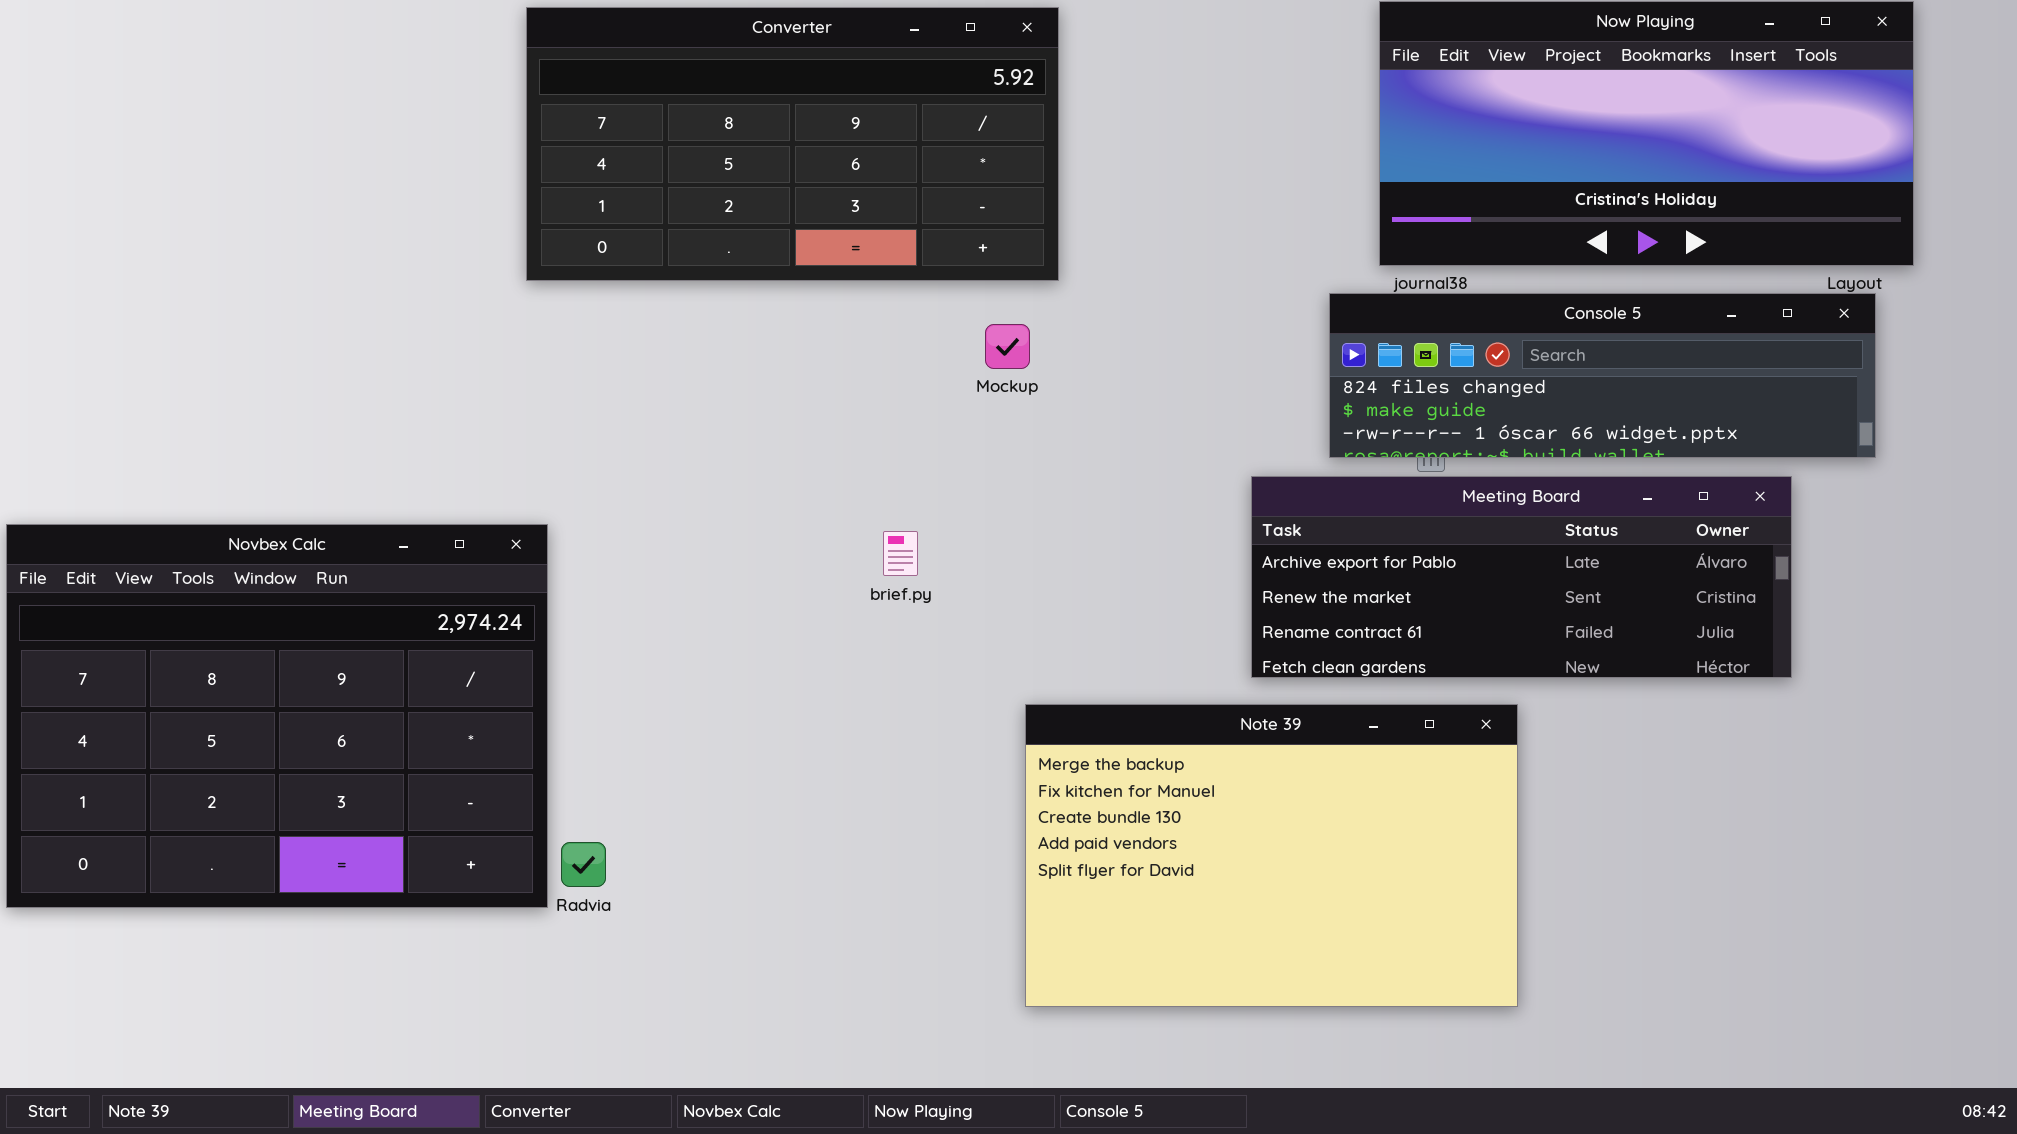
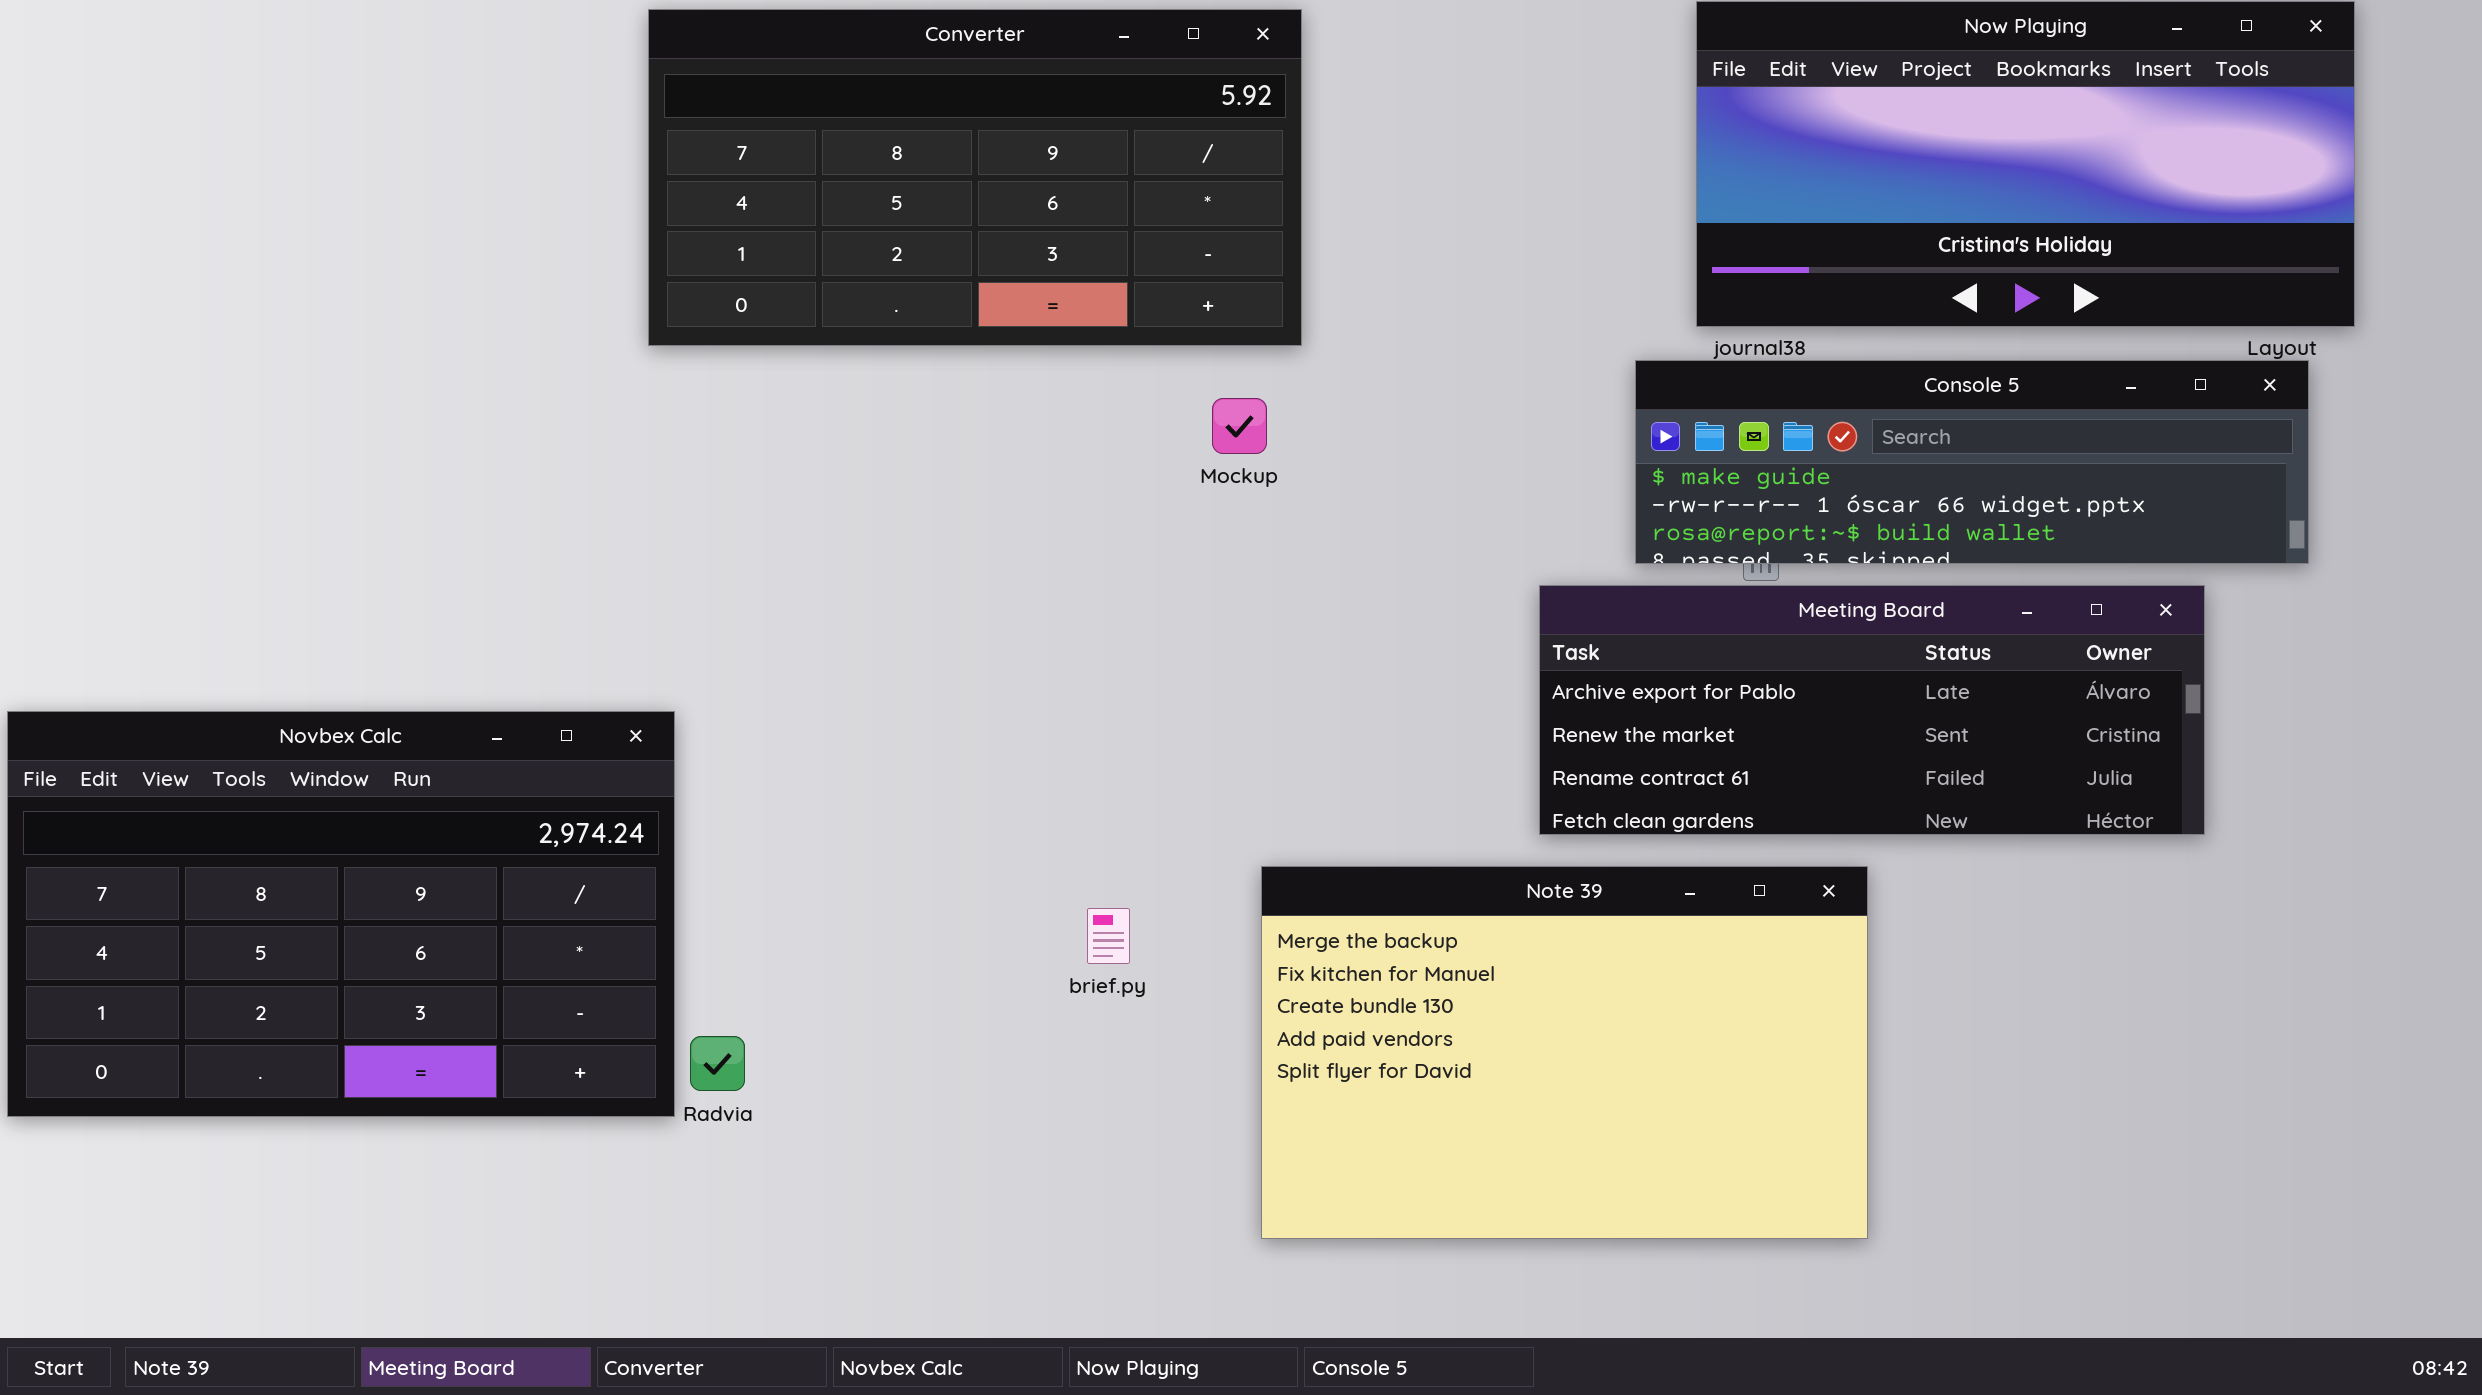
Console 5: [1329,293,1876,458] -> [1635,360,2309,564], scrolled down 1 row
Novbex Calc: [6,524,548,908] -> [7,711,675,1117], resized
brief.py: [883,531,918,576] -> [1087,908,1130,964], moved

